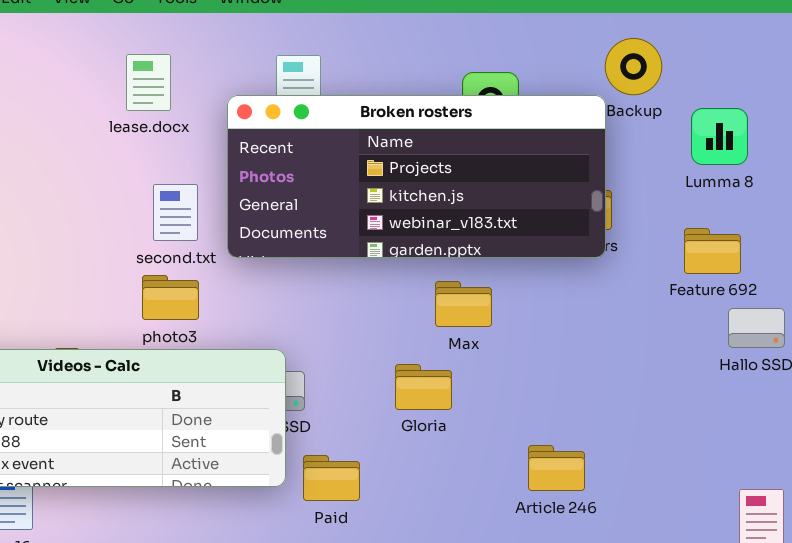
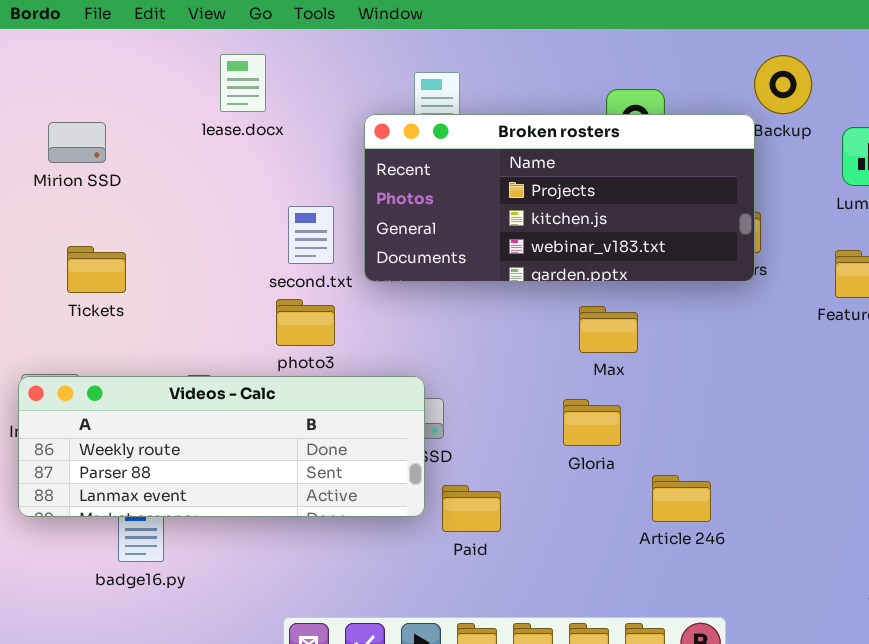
lease.docx: [126,54,171,111] -> [220,54,266,112], moved
Gloria: [395,364,452,410] -> [563,399,621,446], moved
Article 246: [528,445,585,491] -> [652,475,711,522], moved

